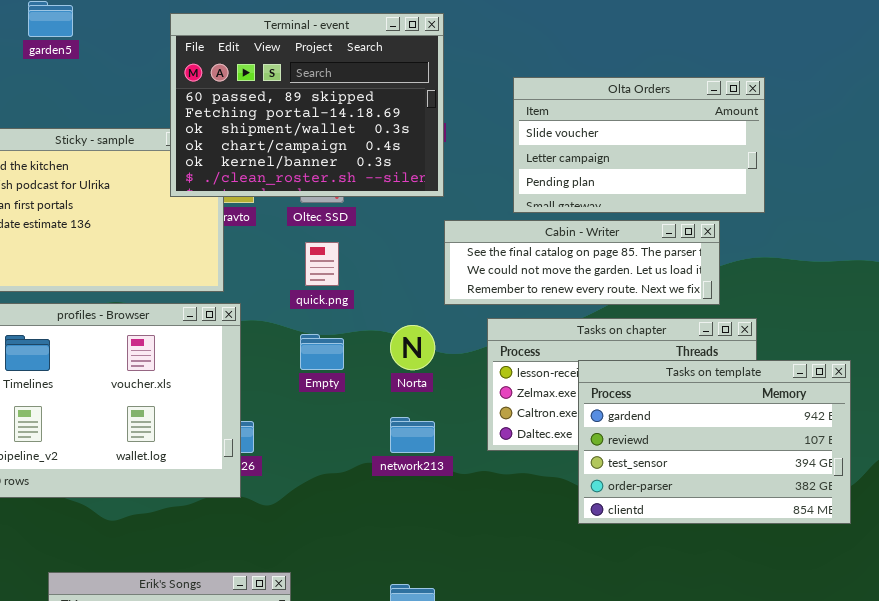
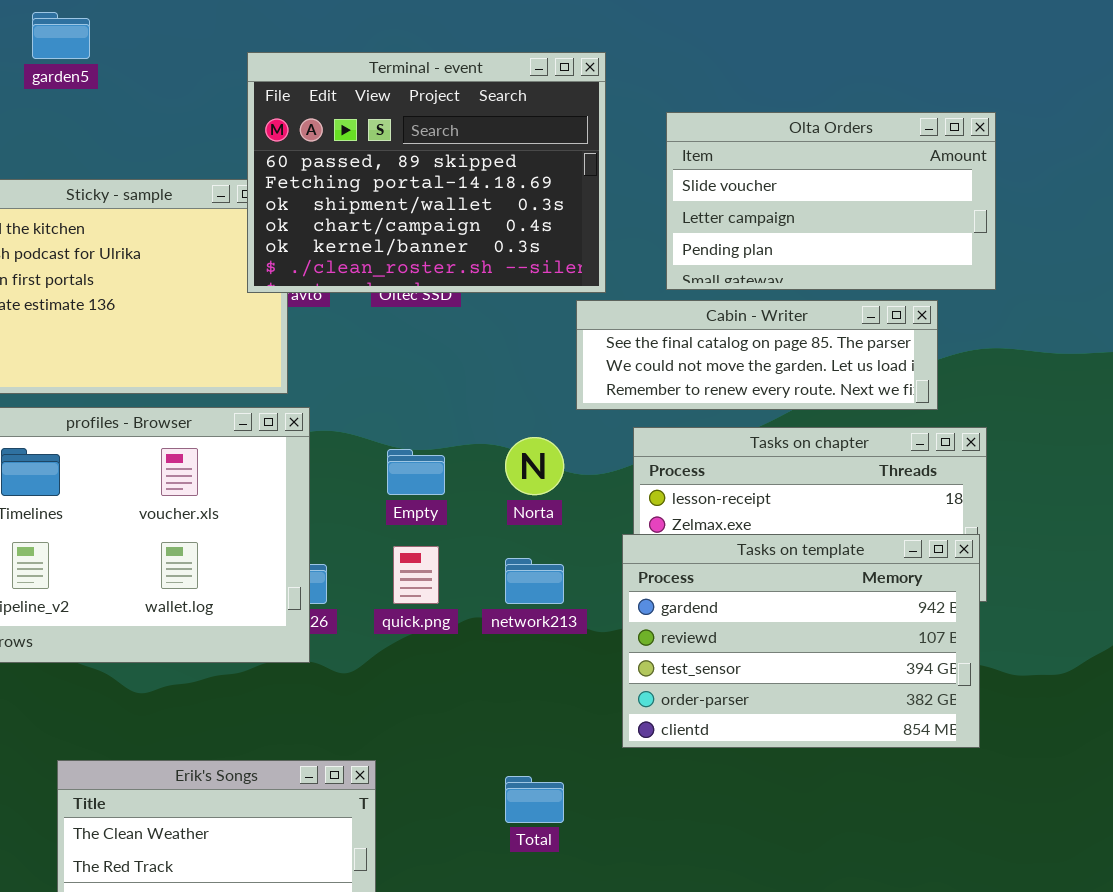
Terminal - event: [170,13,444,197] -> [247,52,606,293], moved
quick.png: [305,242,339,286] -> [393,546,439,604], moved
Tasks on template: [578,360,851,524] -> [622,534,980,748], moved

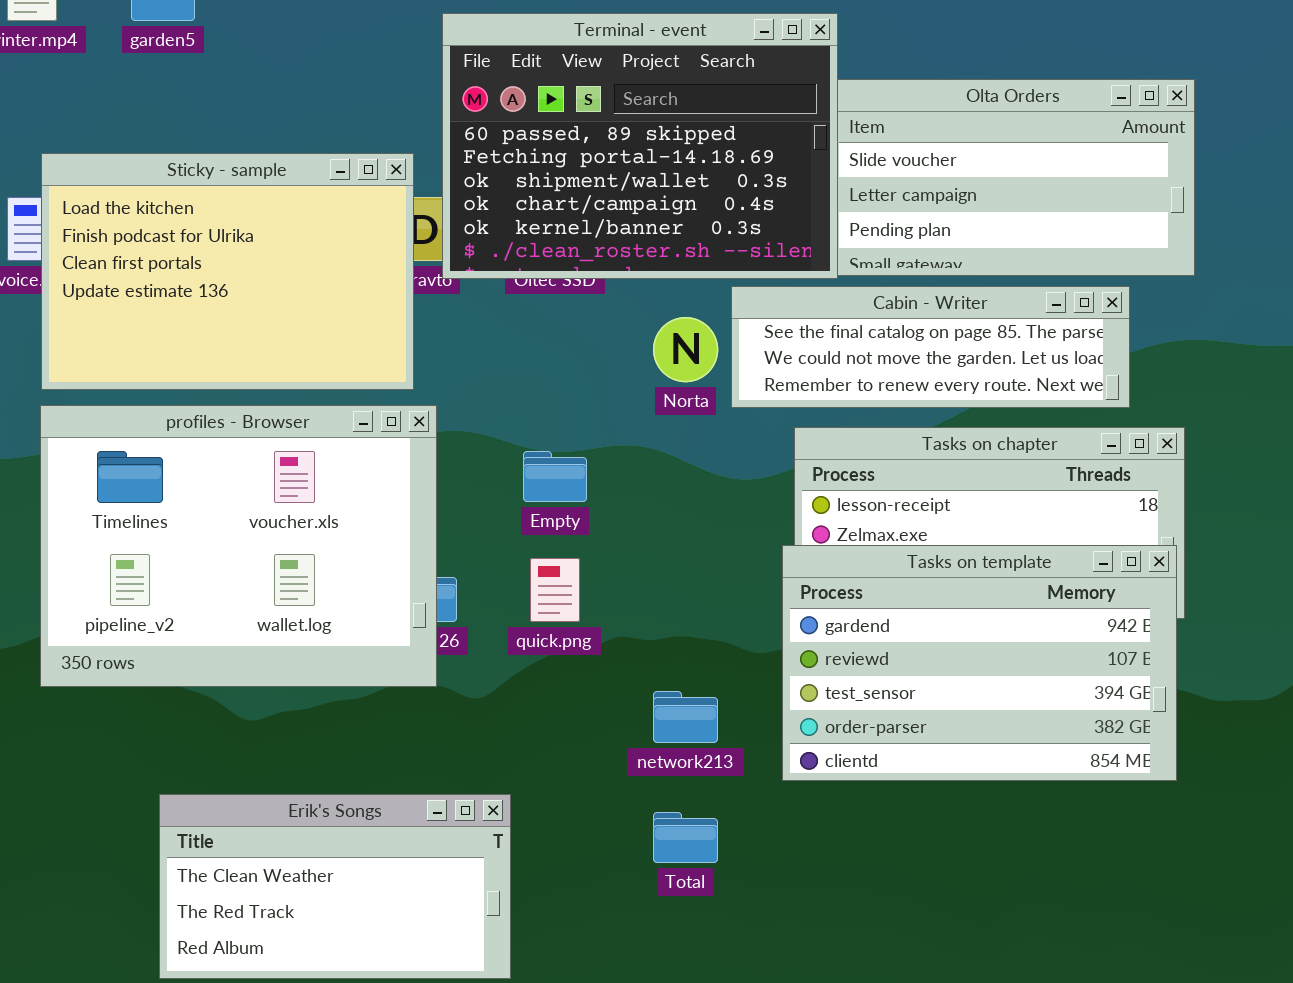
Terminal - event: [247,52,606,293] -> [442,13,838,279], moved
Norta: [505,437,564,495] -> [653,317,718,382], moved
network213: [505,558,564,604] -> [653,691,718,743], moved

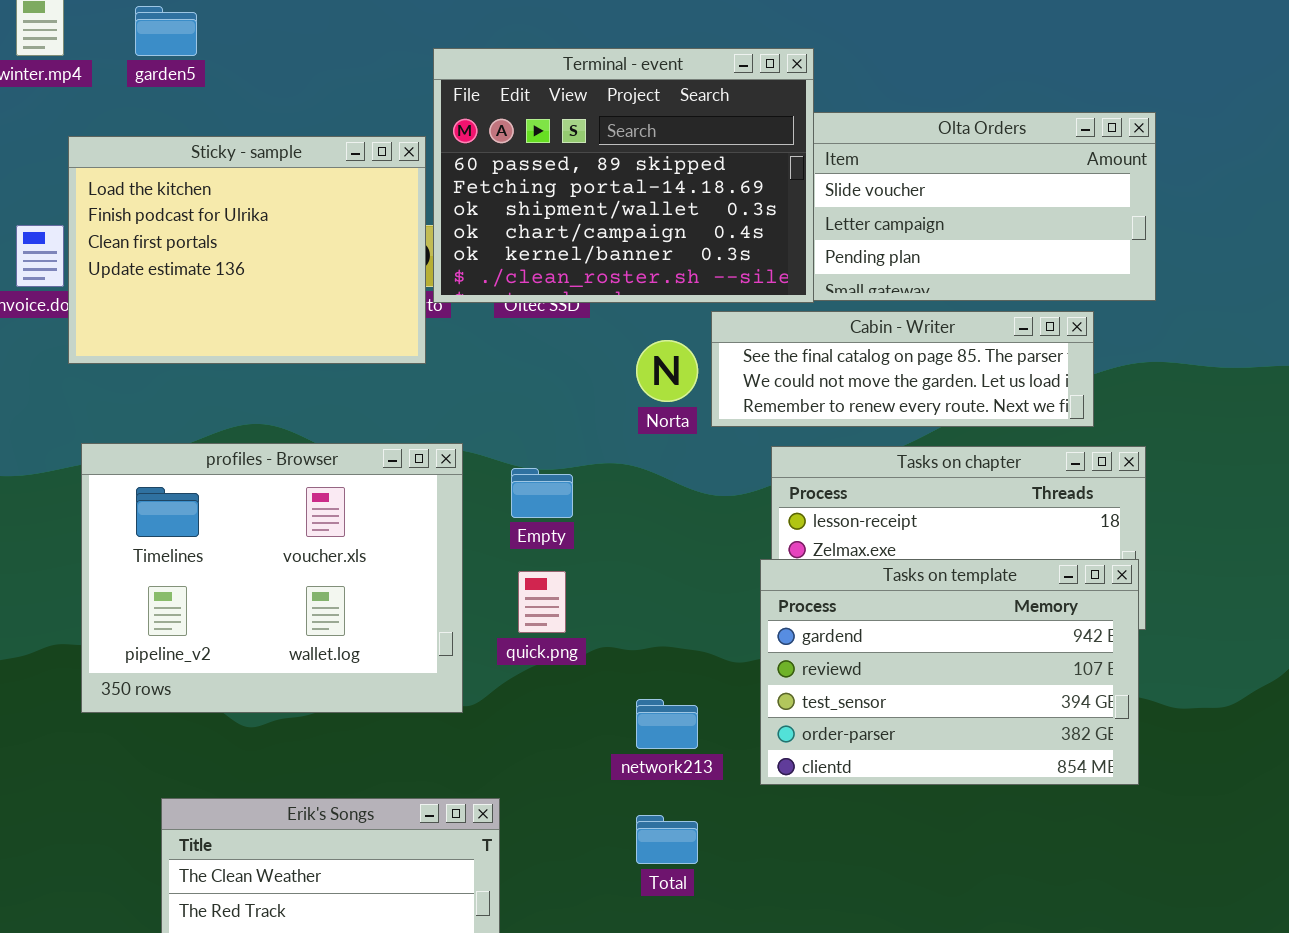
Sticky - sample: [41,153,414,390] -> [68,136,426,364], moved
profiles - Browser: [40,405,437,687] -> [81,443,463,713], moved

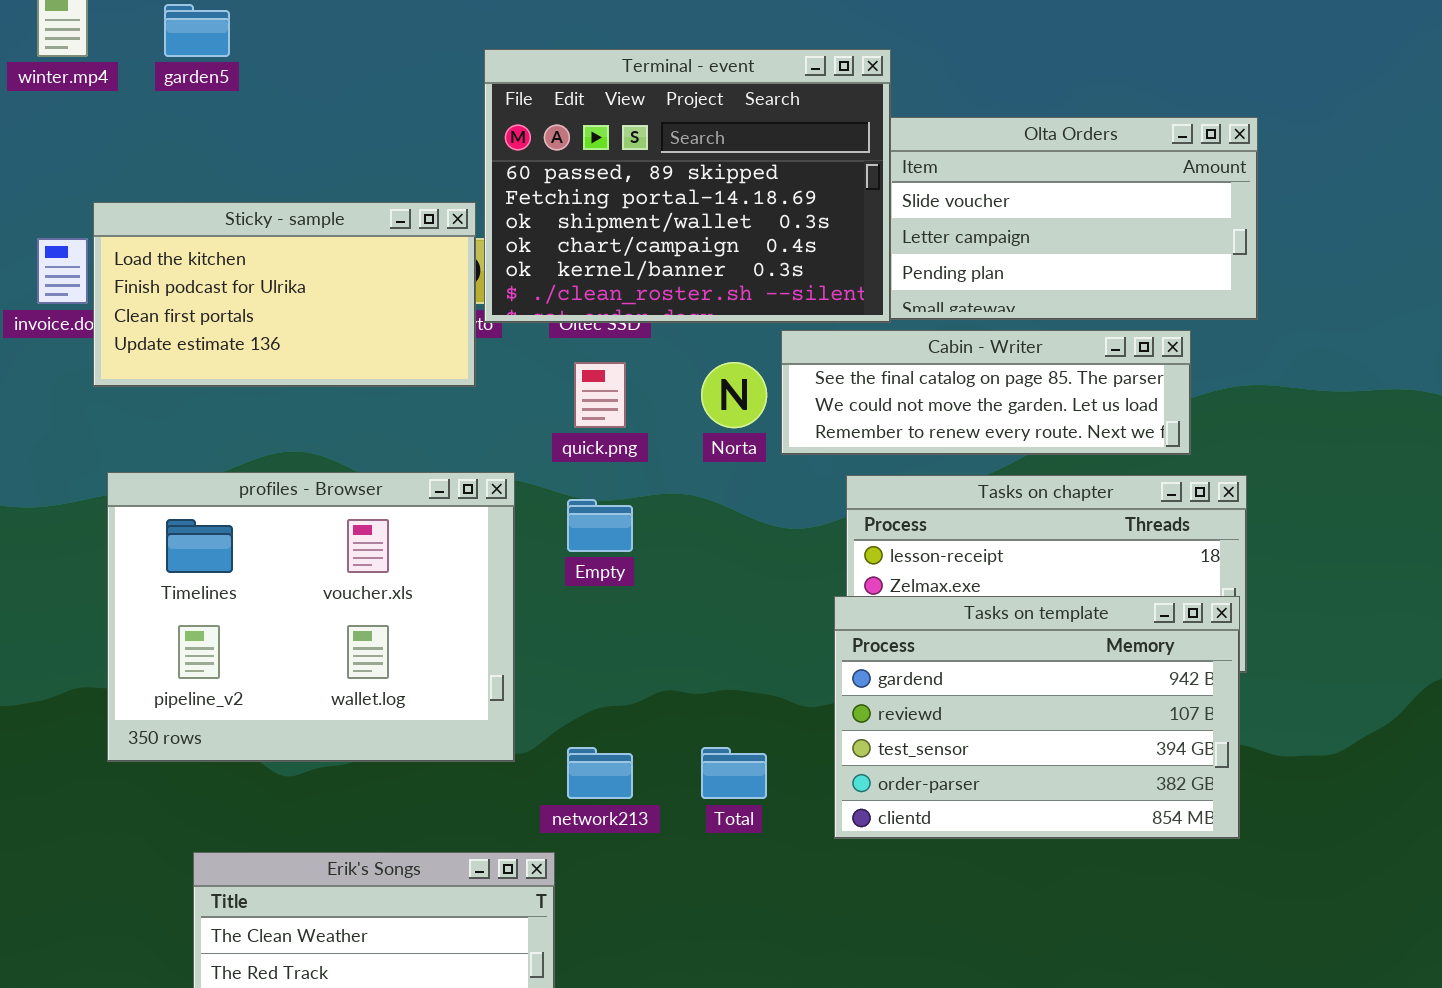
Sticky - sample: [68,136,426,364] -> [93,202,476,387], resized
quick.png: [518,571,566,633] -> [574,362,626,428], moved
network213: [636,699,698,749] -> [567,747,633,799], moved
Total: [636,815,698,864] -> [701,747,767,799], moved

